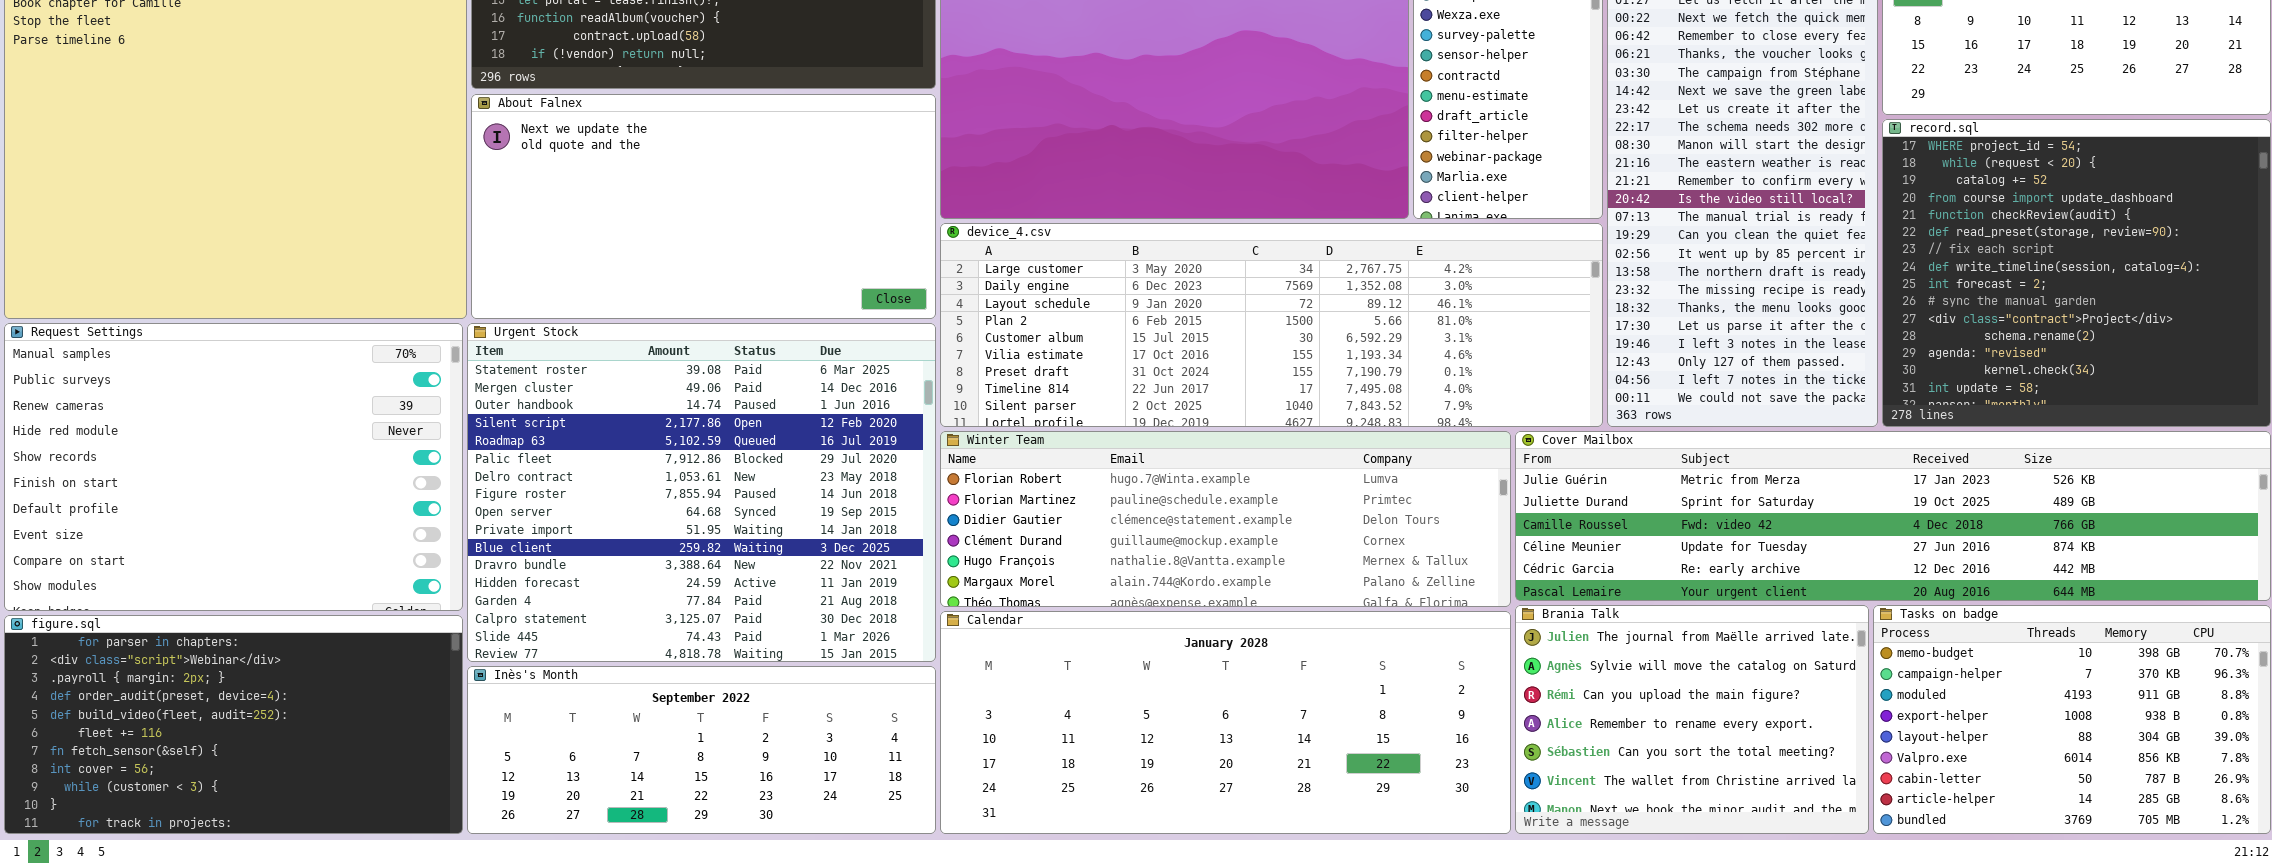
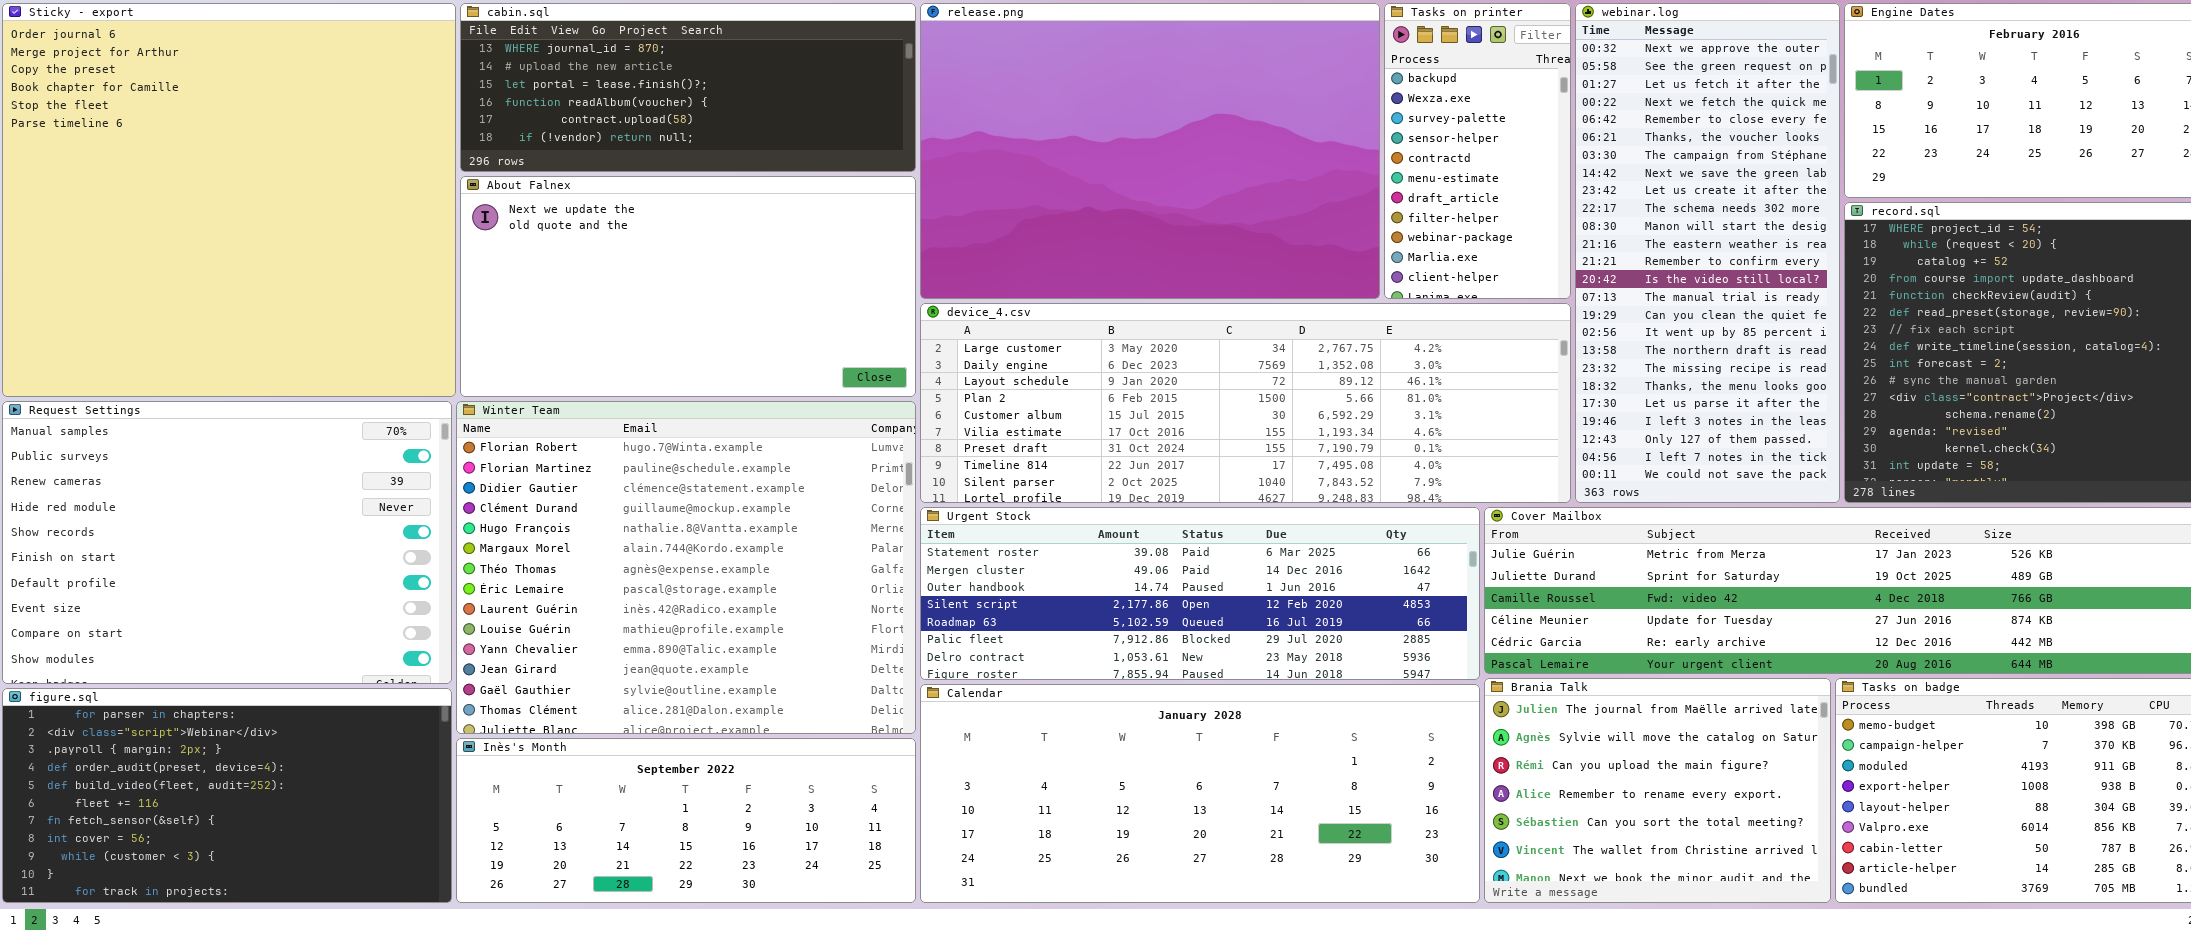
Urgent Stock: [467,323,936,662] -> [920,507,1480,680], moved, resized
Winter Team: [940,431,1511,607] -> [456,401,916,734], moved, resized

